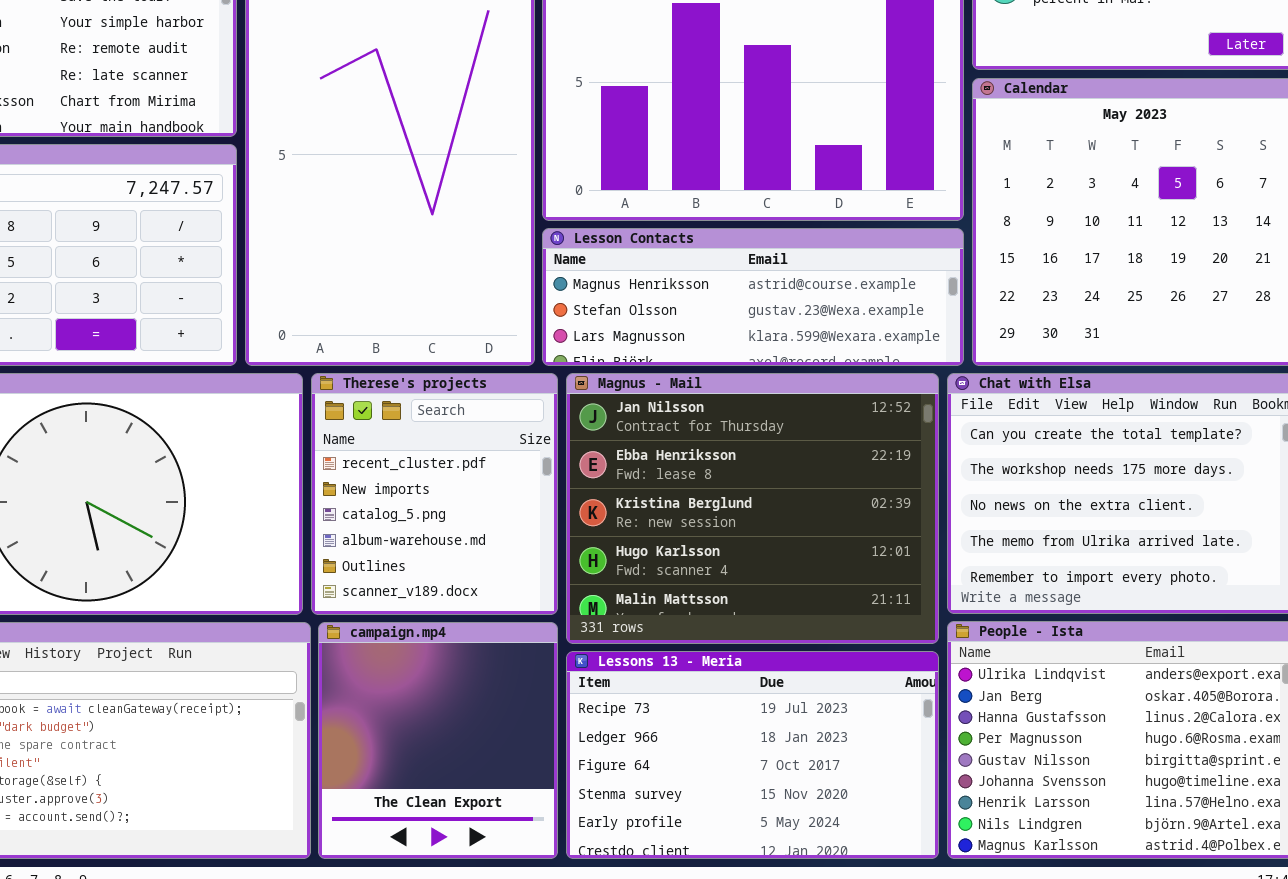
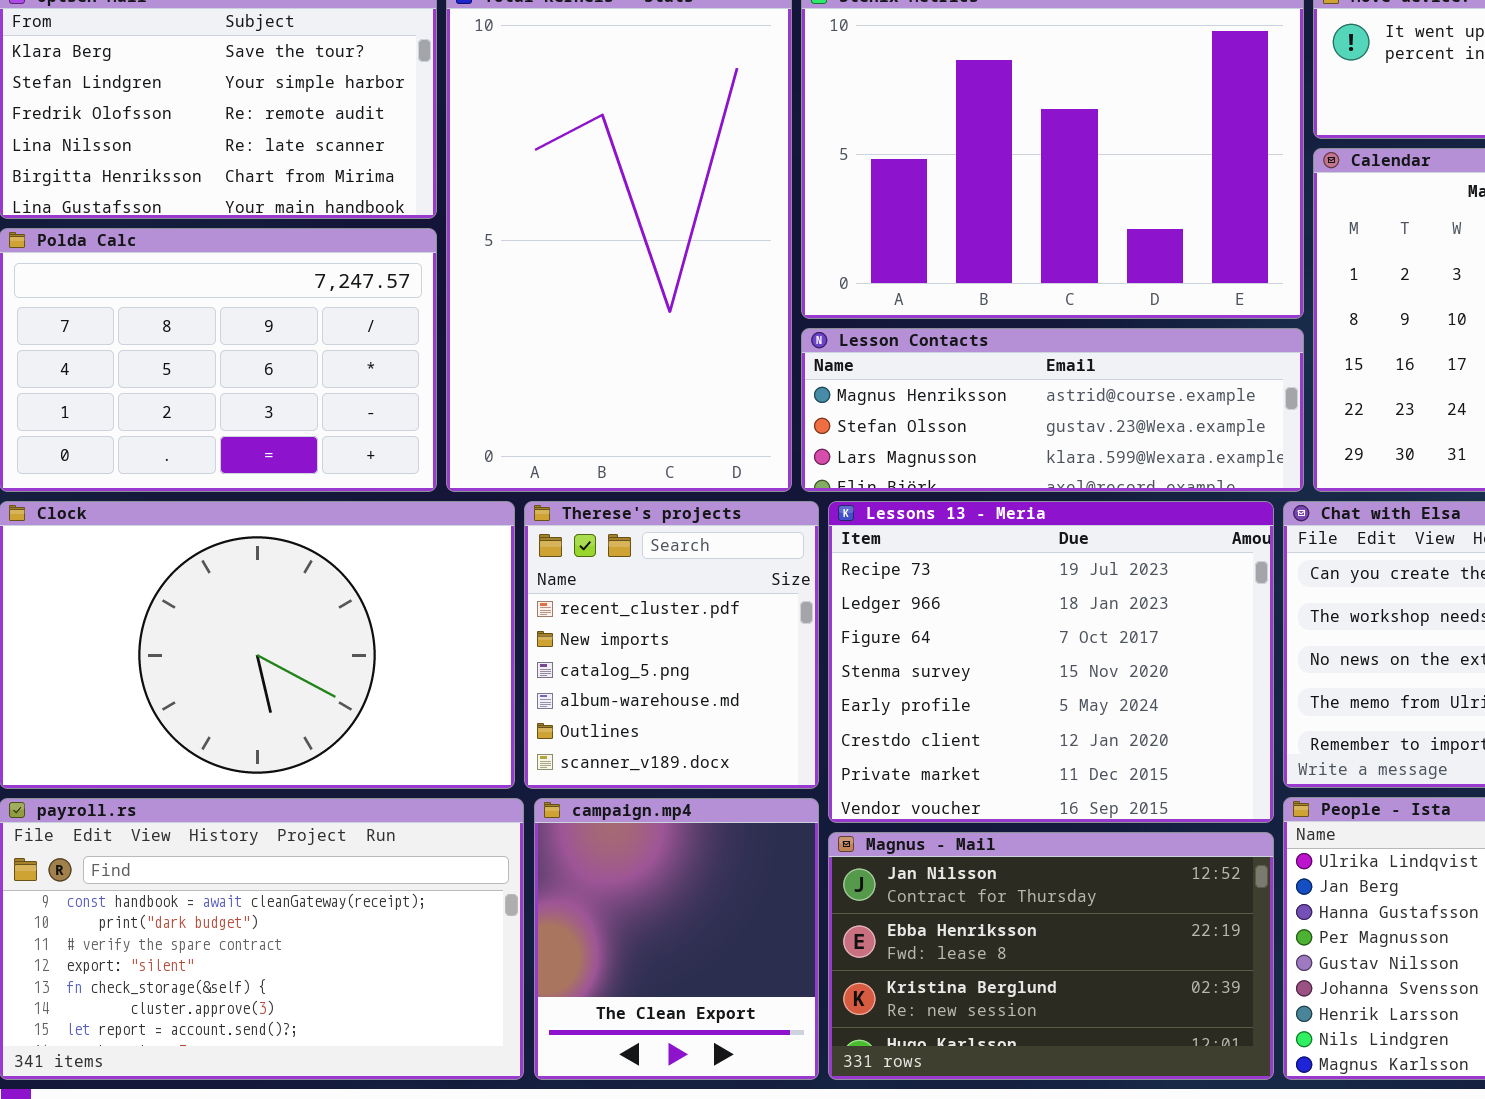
Magnus - Mail: [566,373,939,644] -> [828,832,1274,1080], moved, resized
Lessons 13 - Meria: [566,651,939,859] -> [828,501,1274,823], moved, resized

